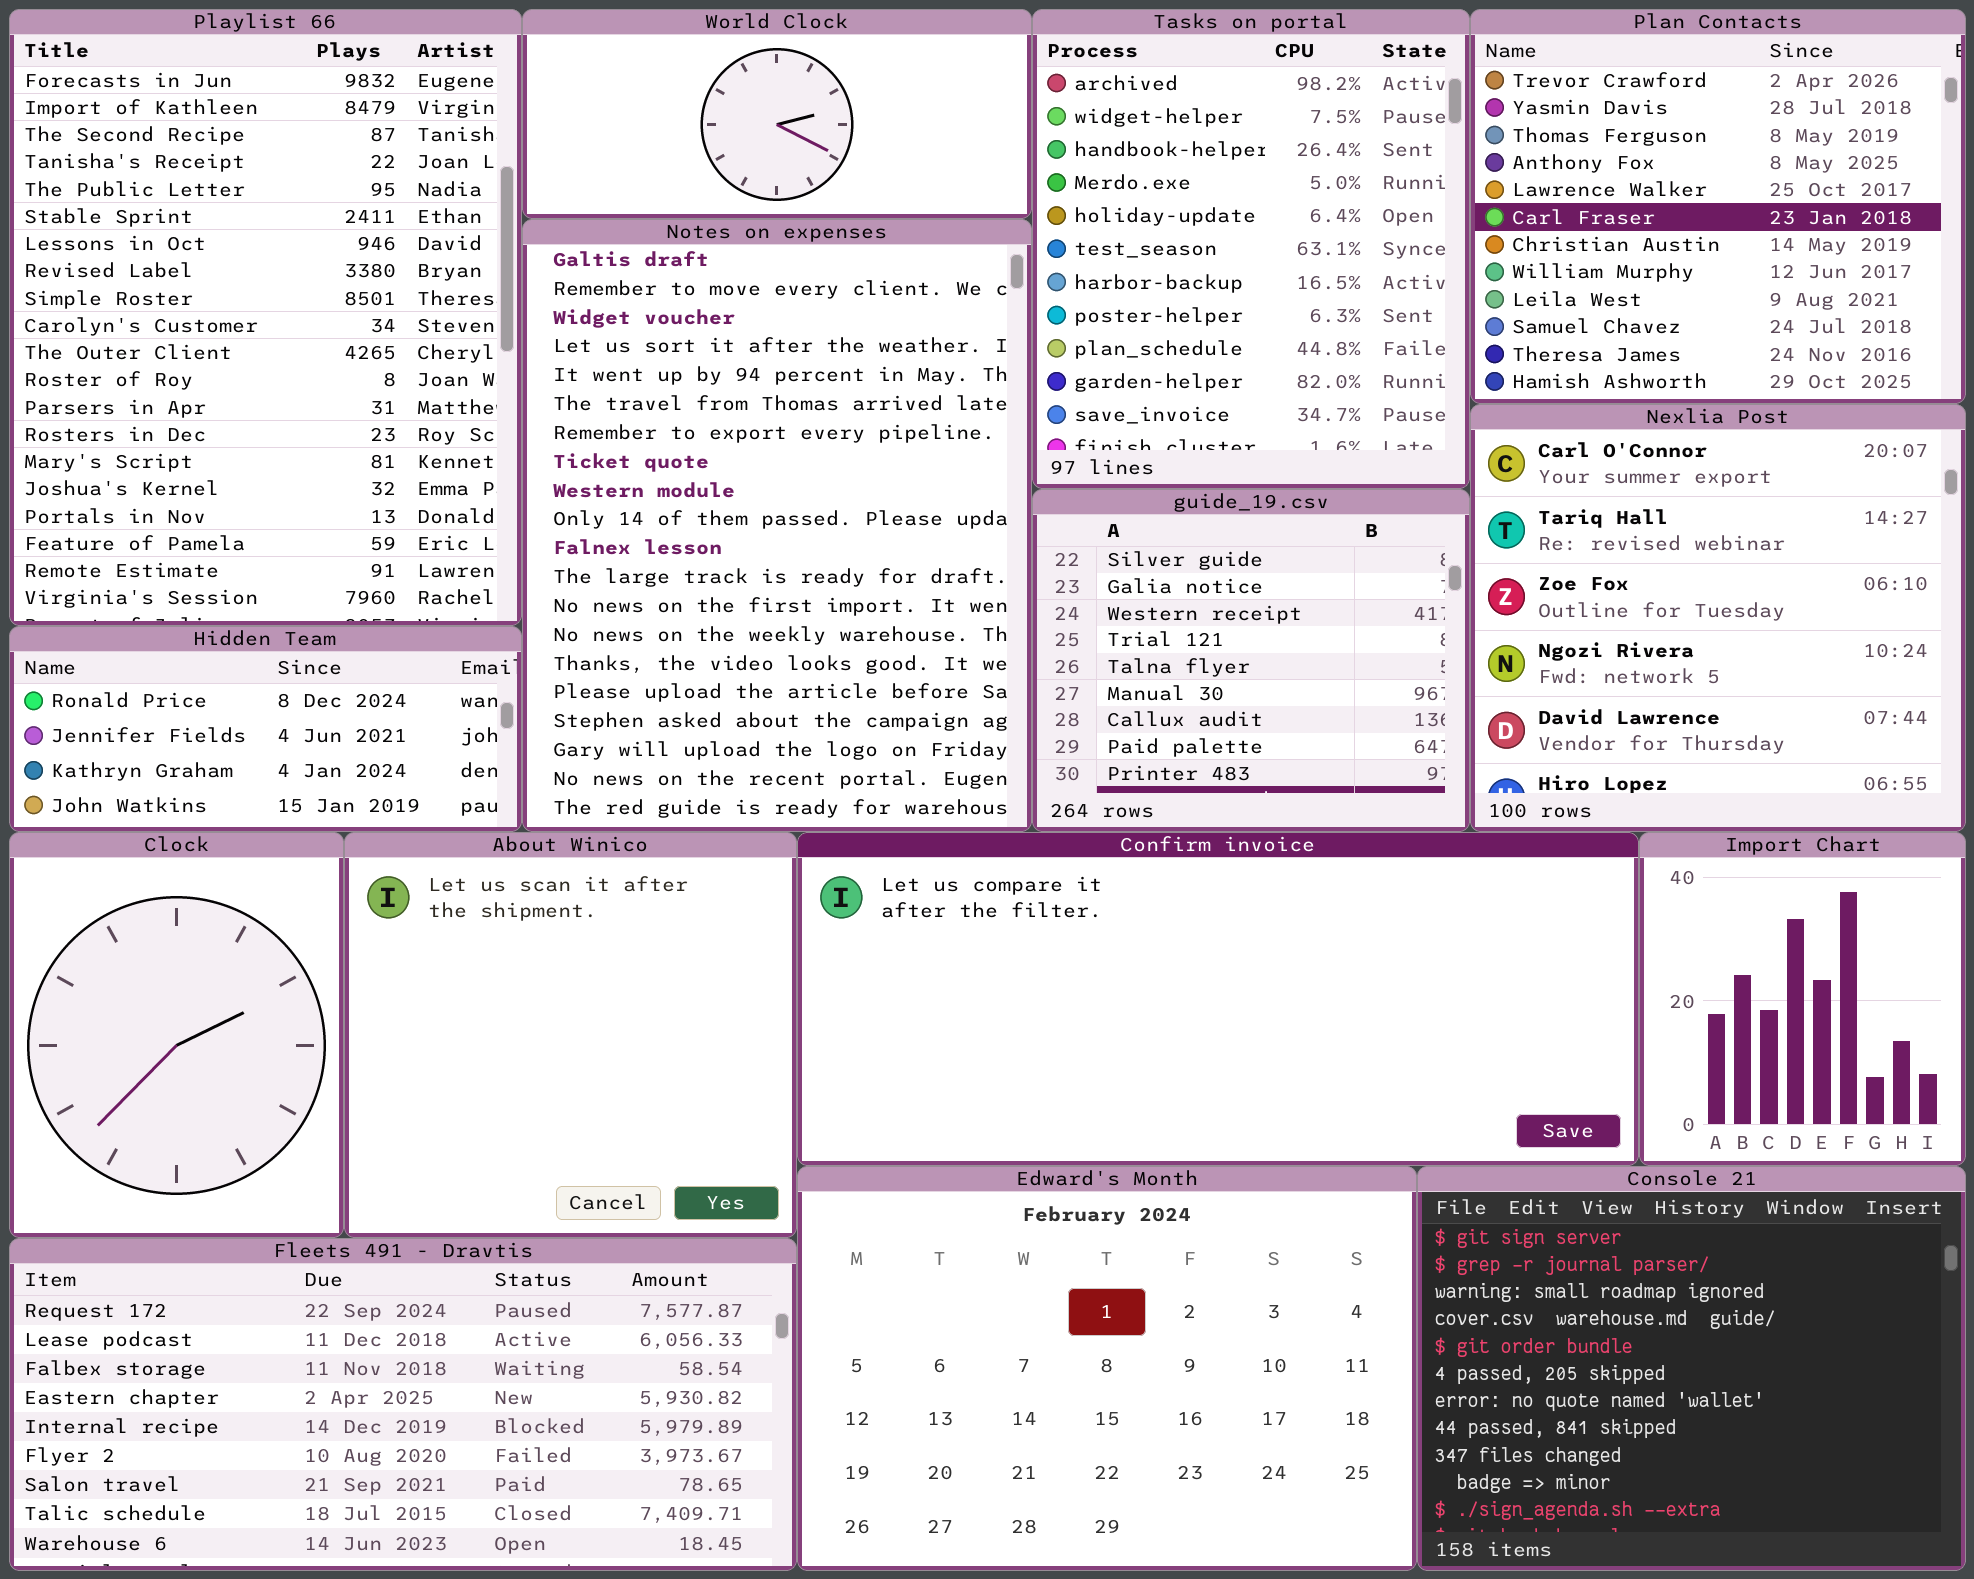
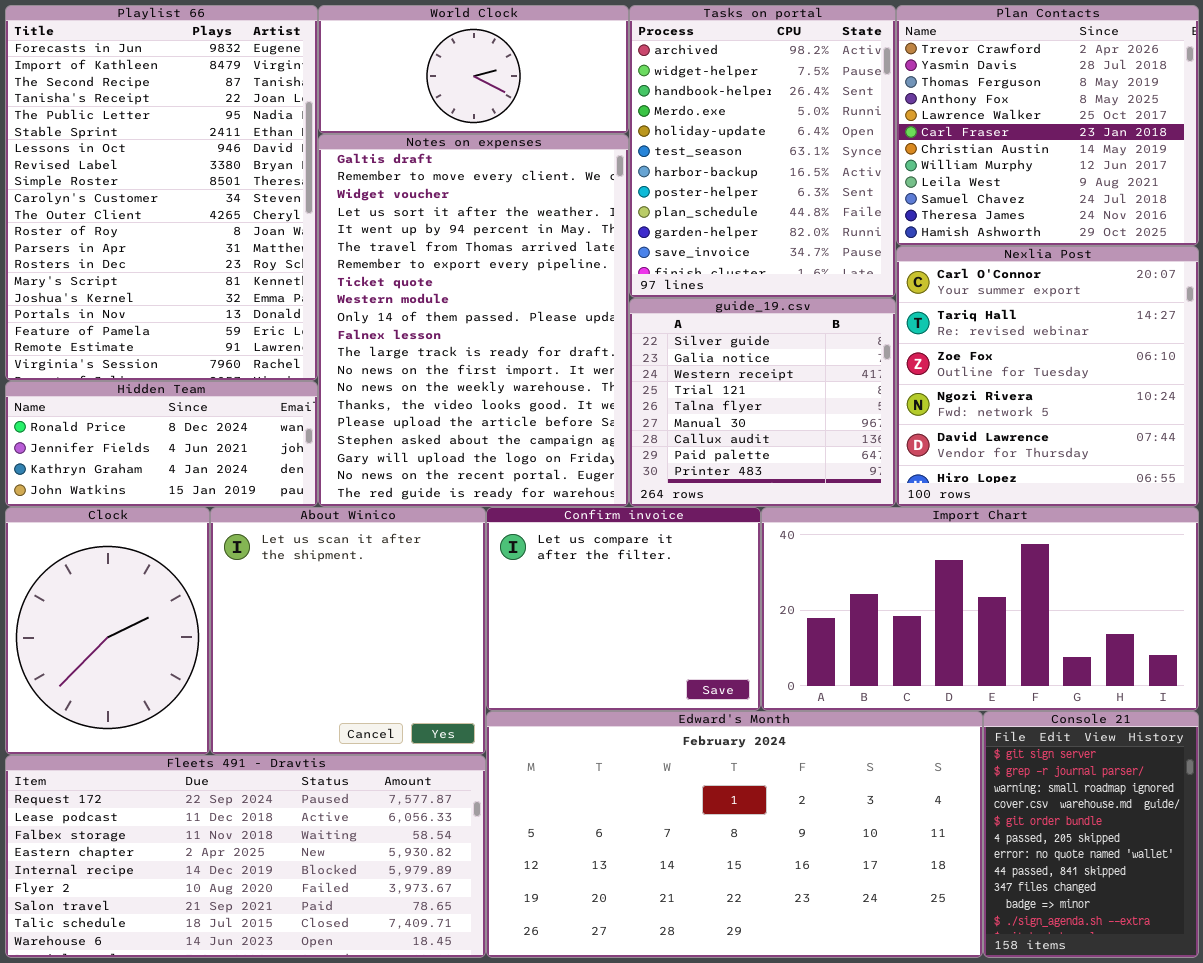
Confirm invoice: [797,832,1639,1166] -> [486,507,761,711], resized
Import Chart: [1639,832,1966,1166] -> [761,507,1199,711], resized
Edward's Month: [797,1166,1417,1571] -> [486,711,983,958], resized
Console 21: [1417,1166,1966,1571] -> [983,711,1199,958], resized

